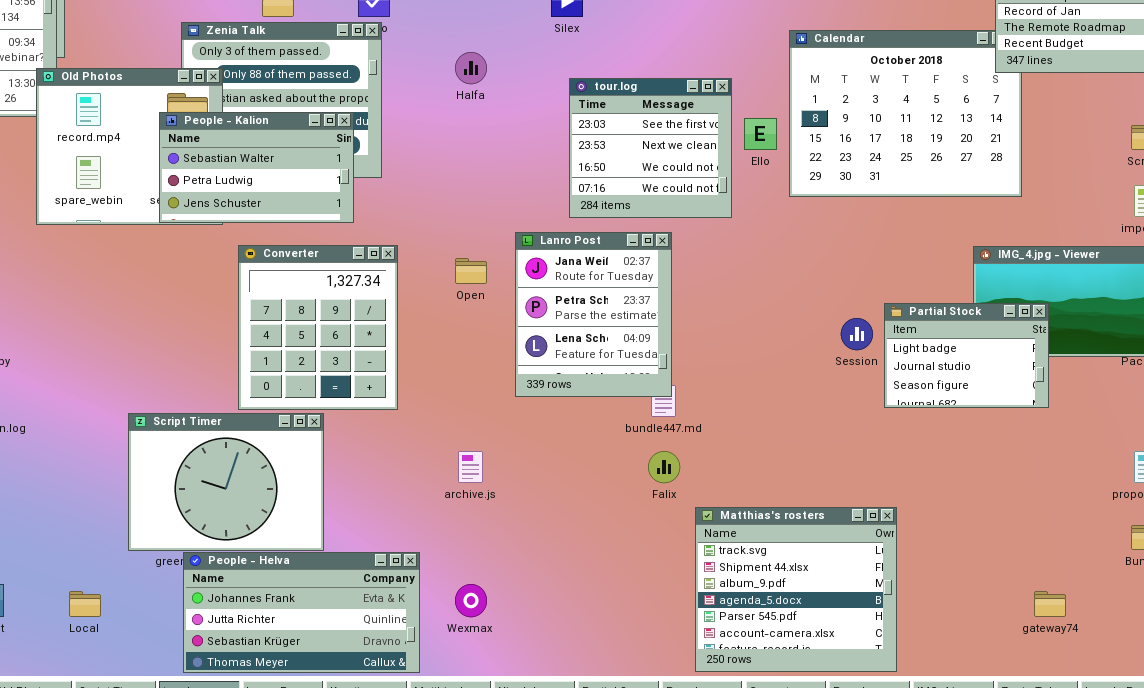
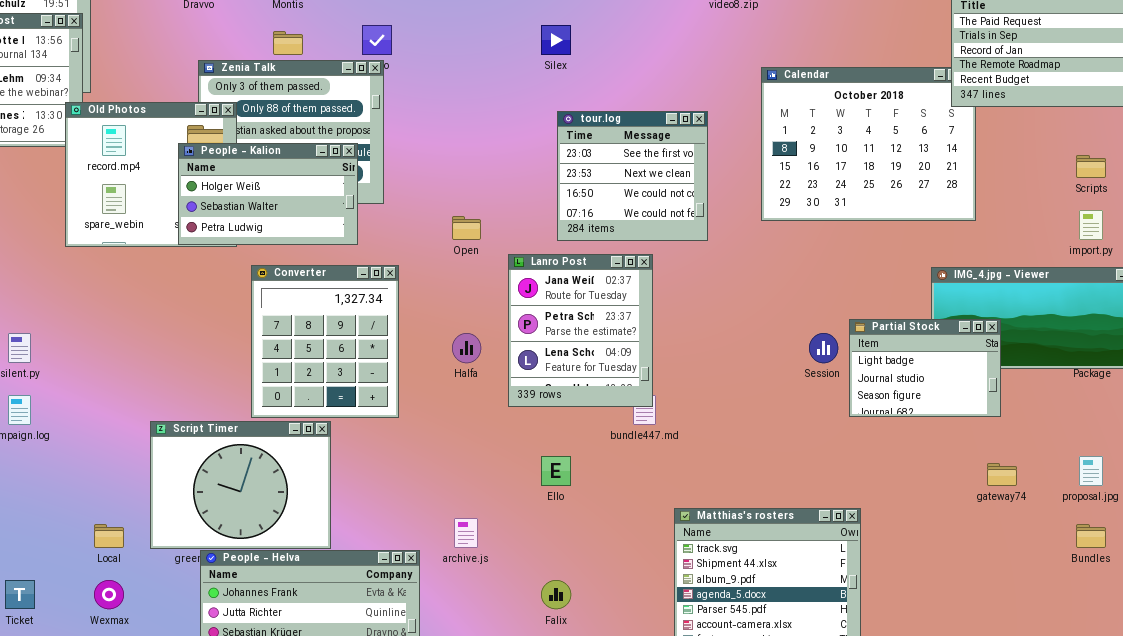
Halfa: [455,52,487,84] -> [452,333,481,363], moved
People - Kalion: [159,112,354,223] -> [178,143,358,245], scrolled up 1 row
Ello: [744,118,777,150] -> [541,456,571,486], moved
Open: [455,258,487,284] -> [452,216,481,240], moved
archive.js: [458,451,483,483] -> [454,518,478,548], moved
Falix: [648,451,680,483] -> [541,580,571,609], moved
Wexmax: [455,584,487,617] -> [94,580,124,609], moved
Local: [69,591,101,617] -> [94,524,124,548], moved
gateway74: [1034,591,1066,617] -> [987,463,1017,486], moved

